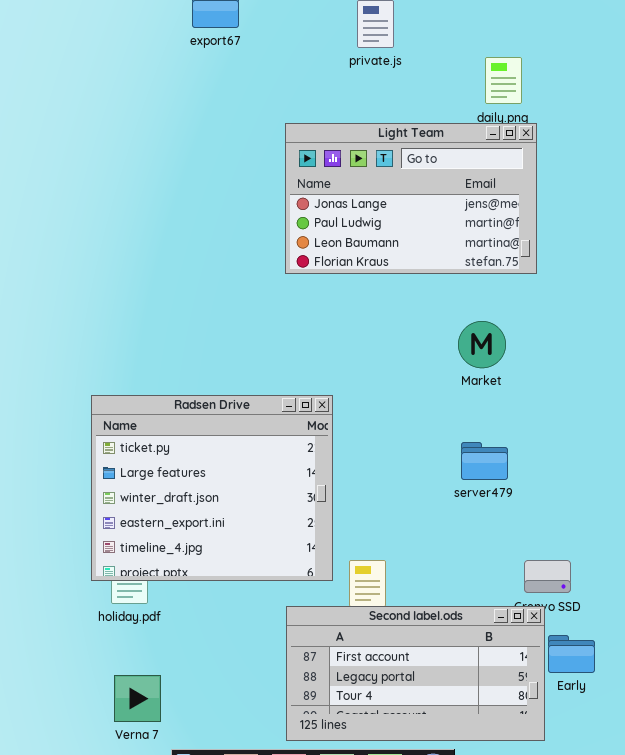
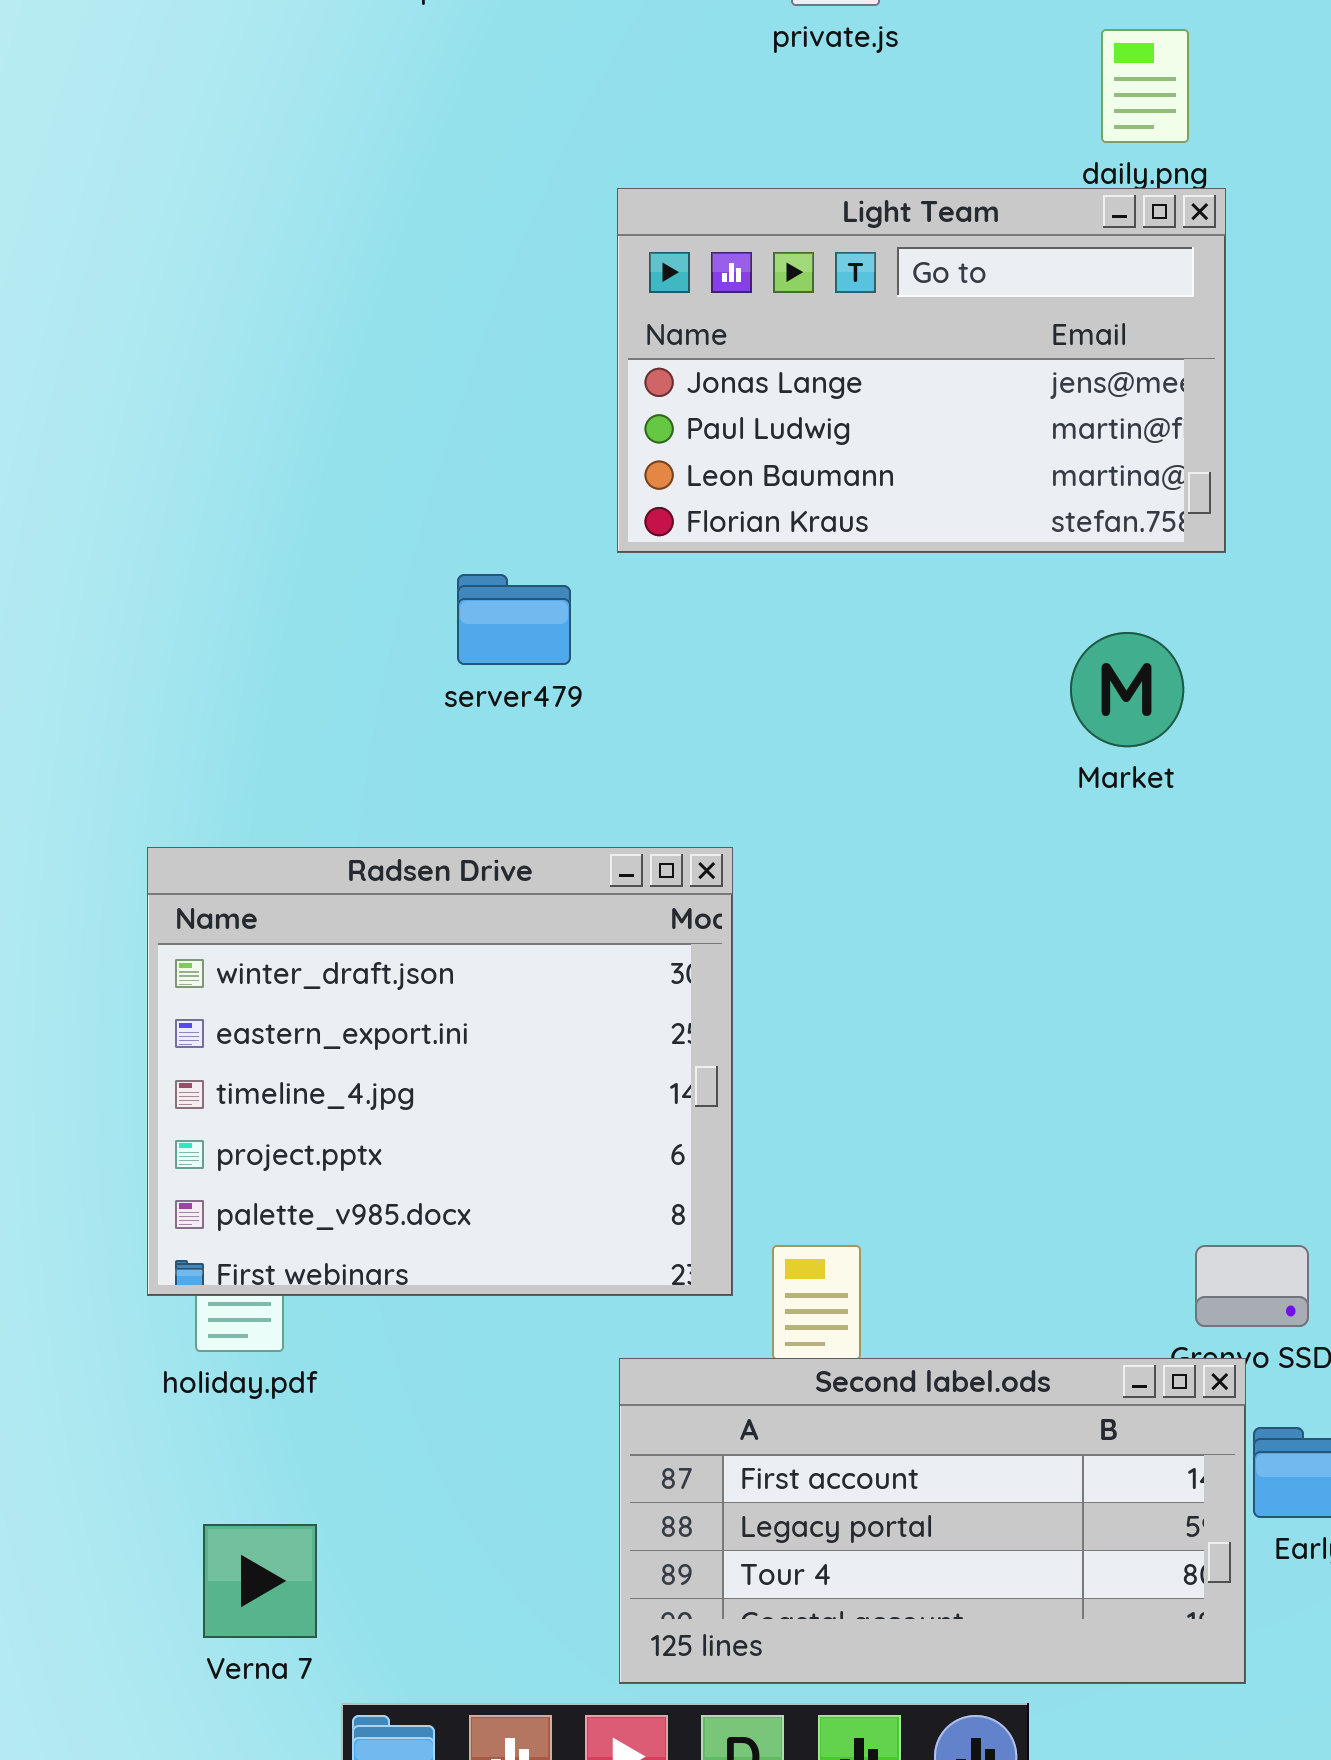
Market: [458,321,506,368] -> [1070,632,1184,747], moved
Radsen Drive: [91,395,333,581] -> [147,847,733,1296], scrolled down 2 rows
server479: [461,442,508,480] -> [457,574,571,665], moved

